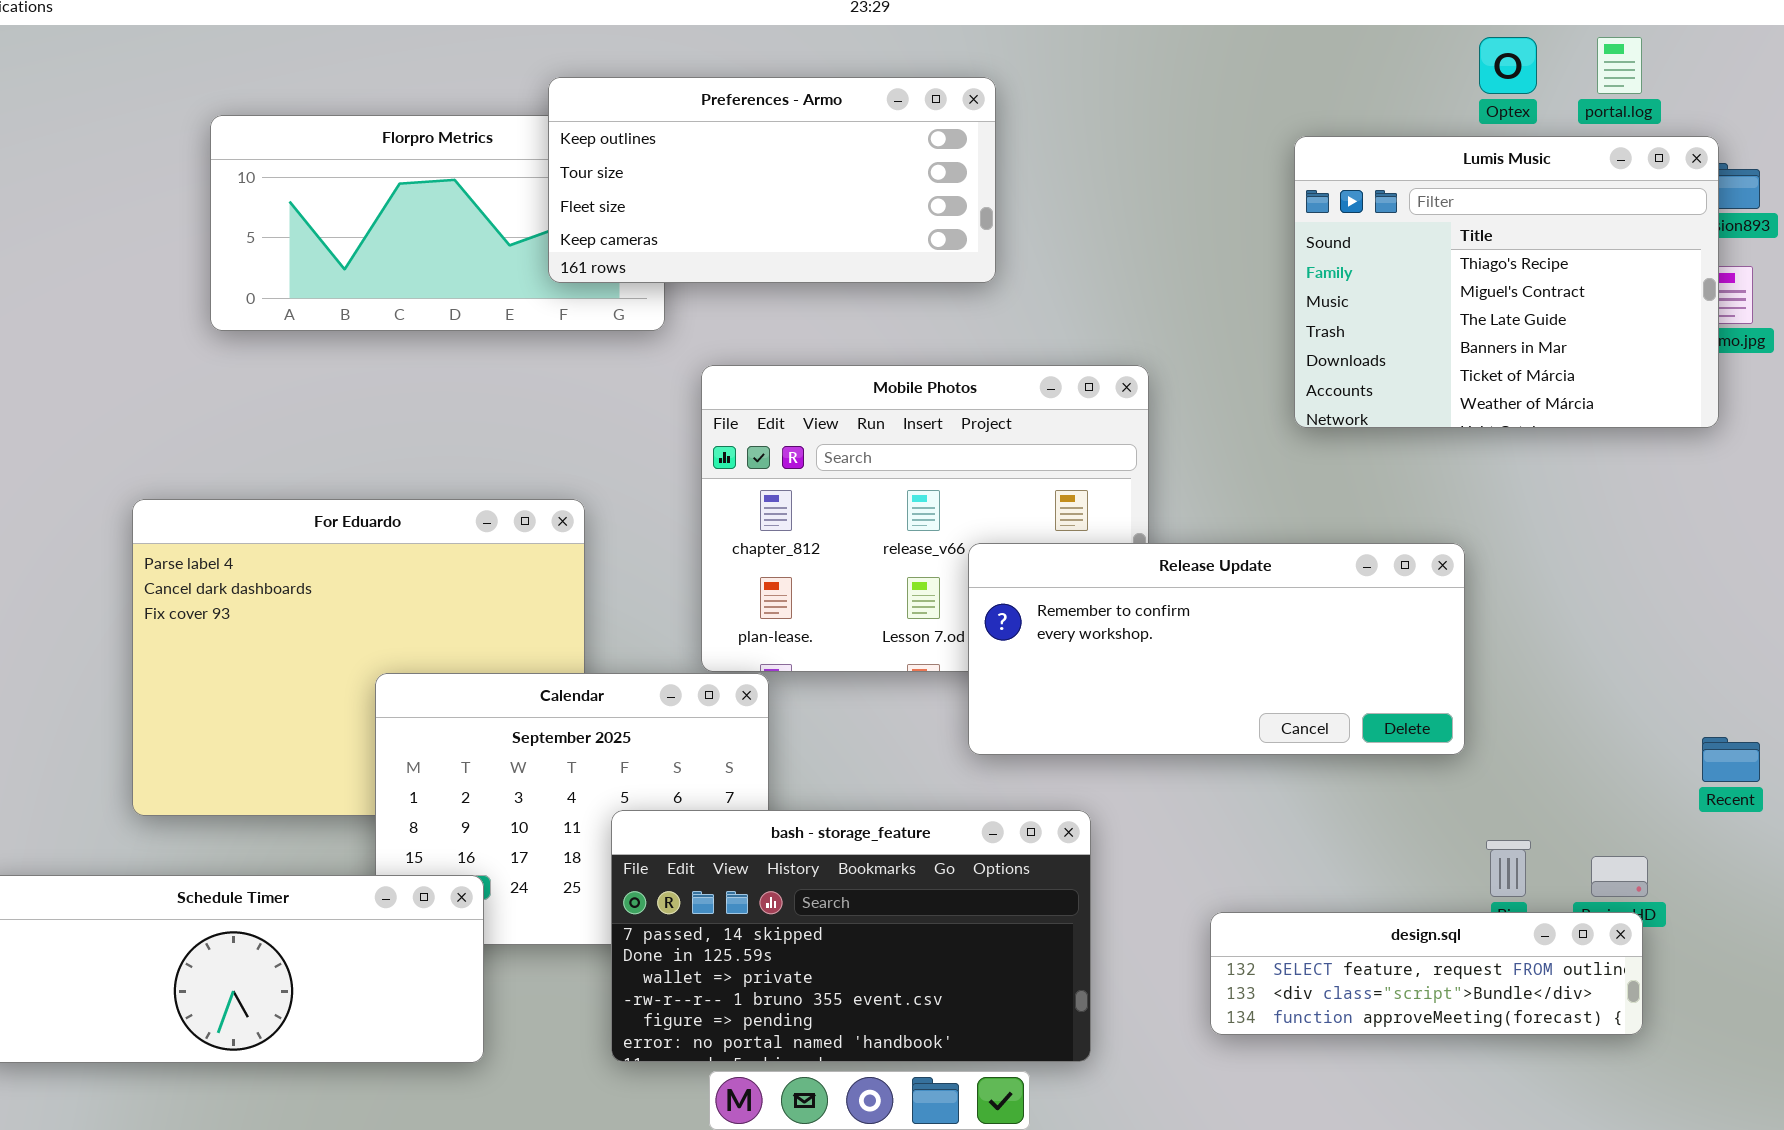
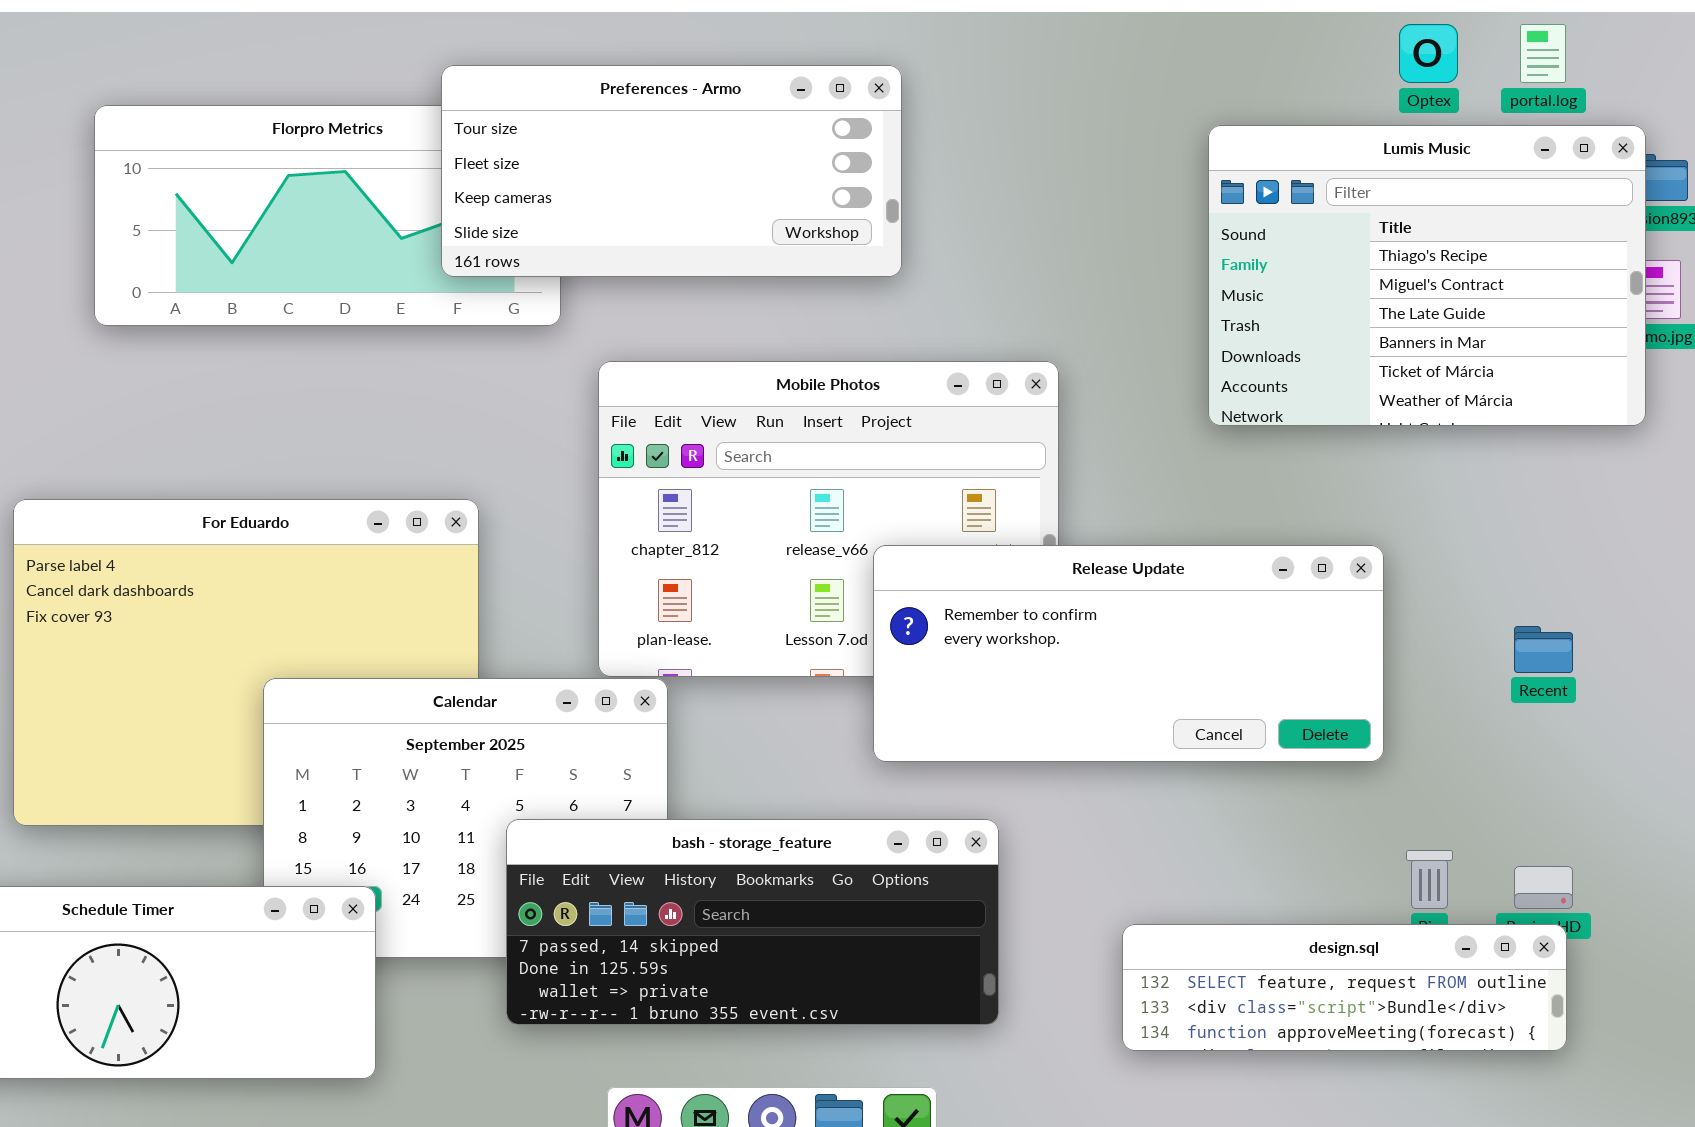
Preferences - Armo: [548,77,996,283] -> [441,65,902,277], scrolled down 1 row
Recent: [1702,737,1760,782] -> [1514,626,1573,673], moved
bash - storage_feature: [611,810,1091,1062] -> [506,819,999,1025], resized

